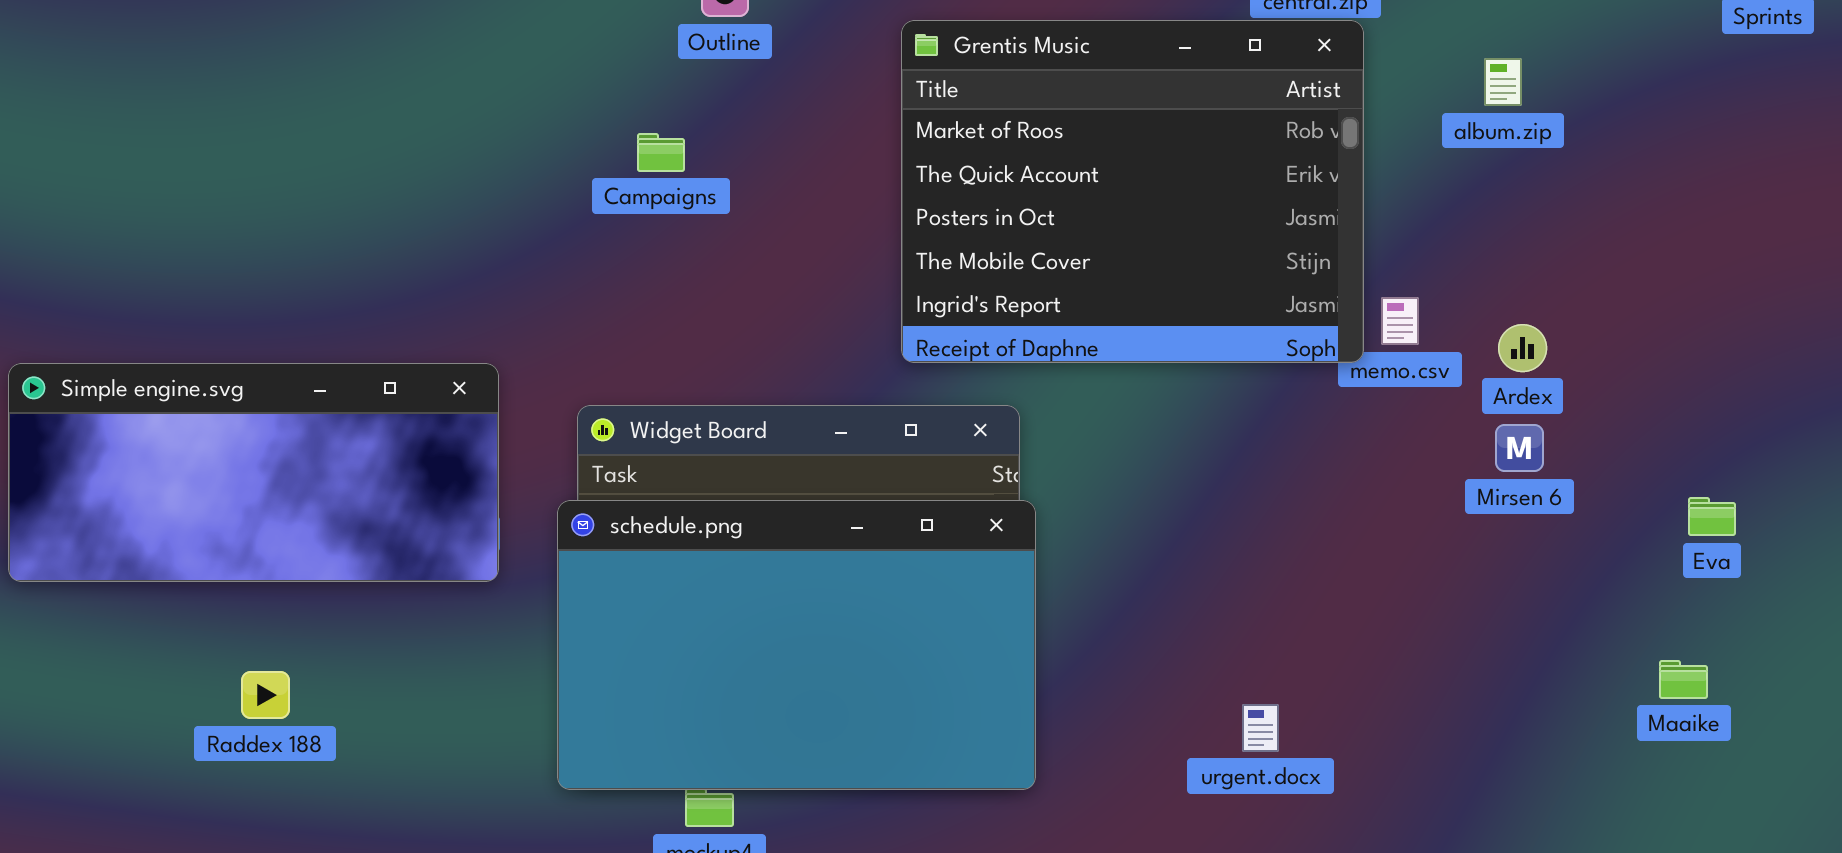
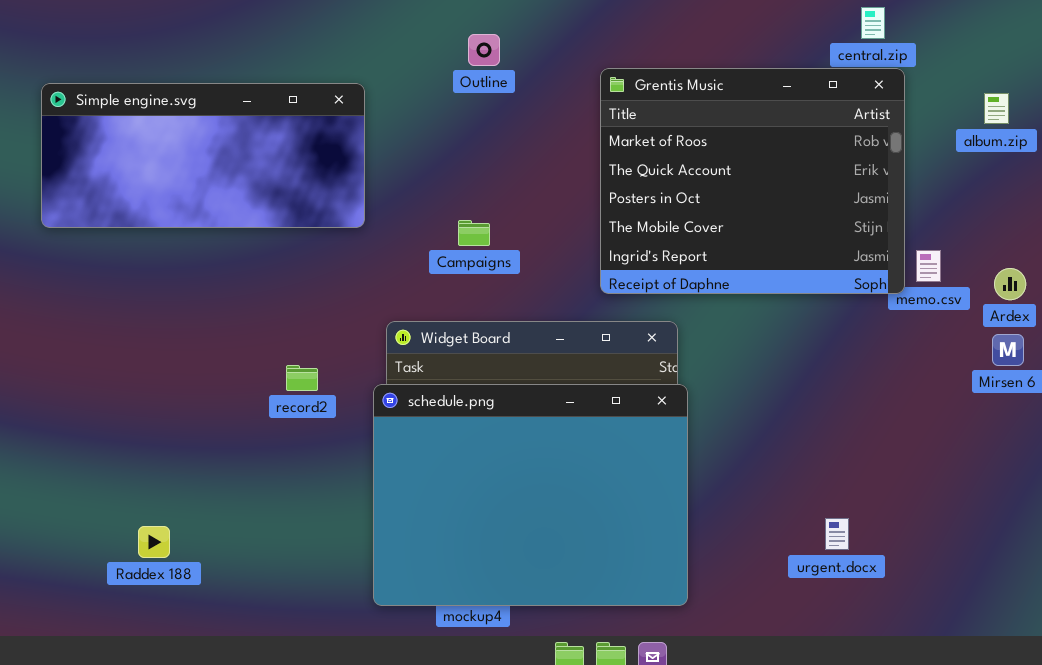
Campaigns: [637,133,685,172] -> [458,220,490,246], moved
Simple engine.svg: [8,363,499,582] -> [41,83,365,228], moved
schedule.png: [557,500,1036,790] -> [373,384,688,606], resized
Raddex 188: [241,671,290,719] -> [138,526,170,558], moved

